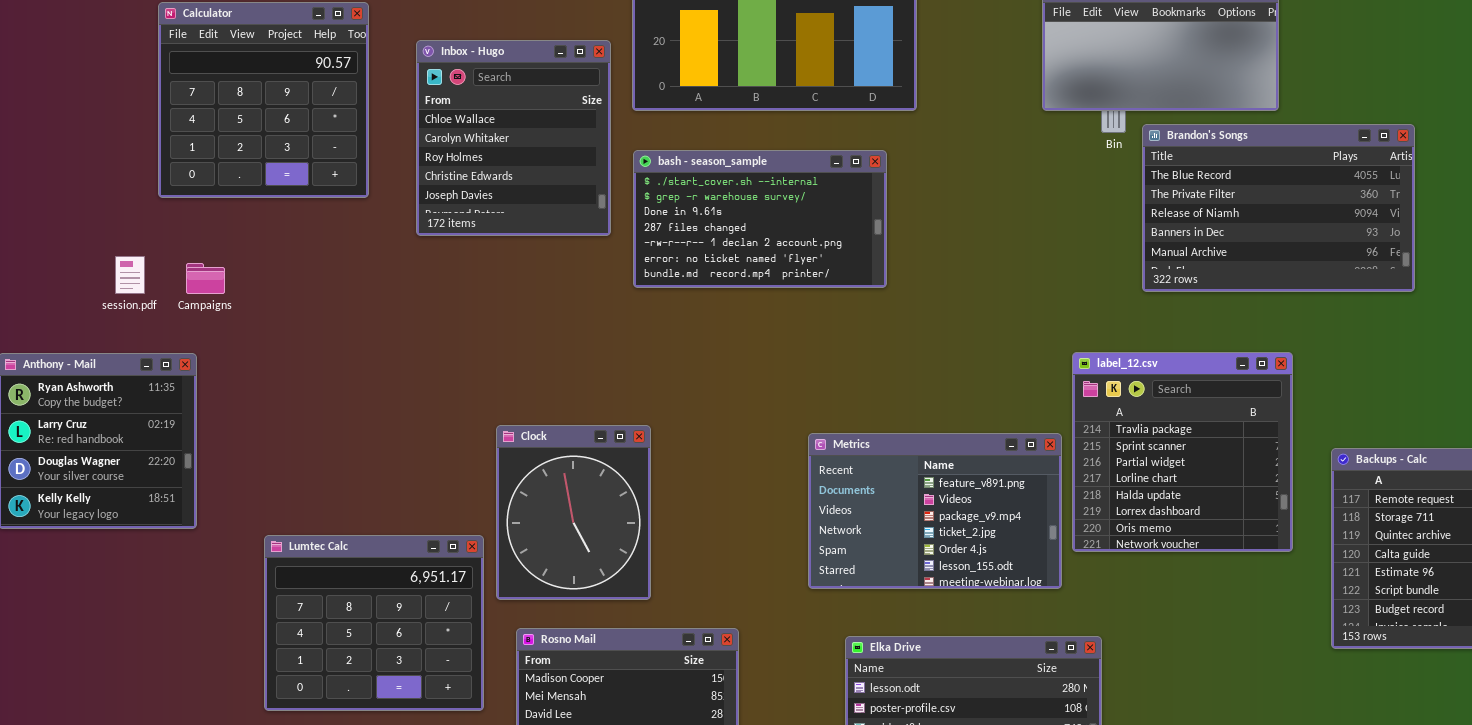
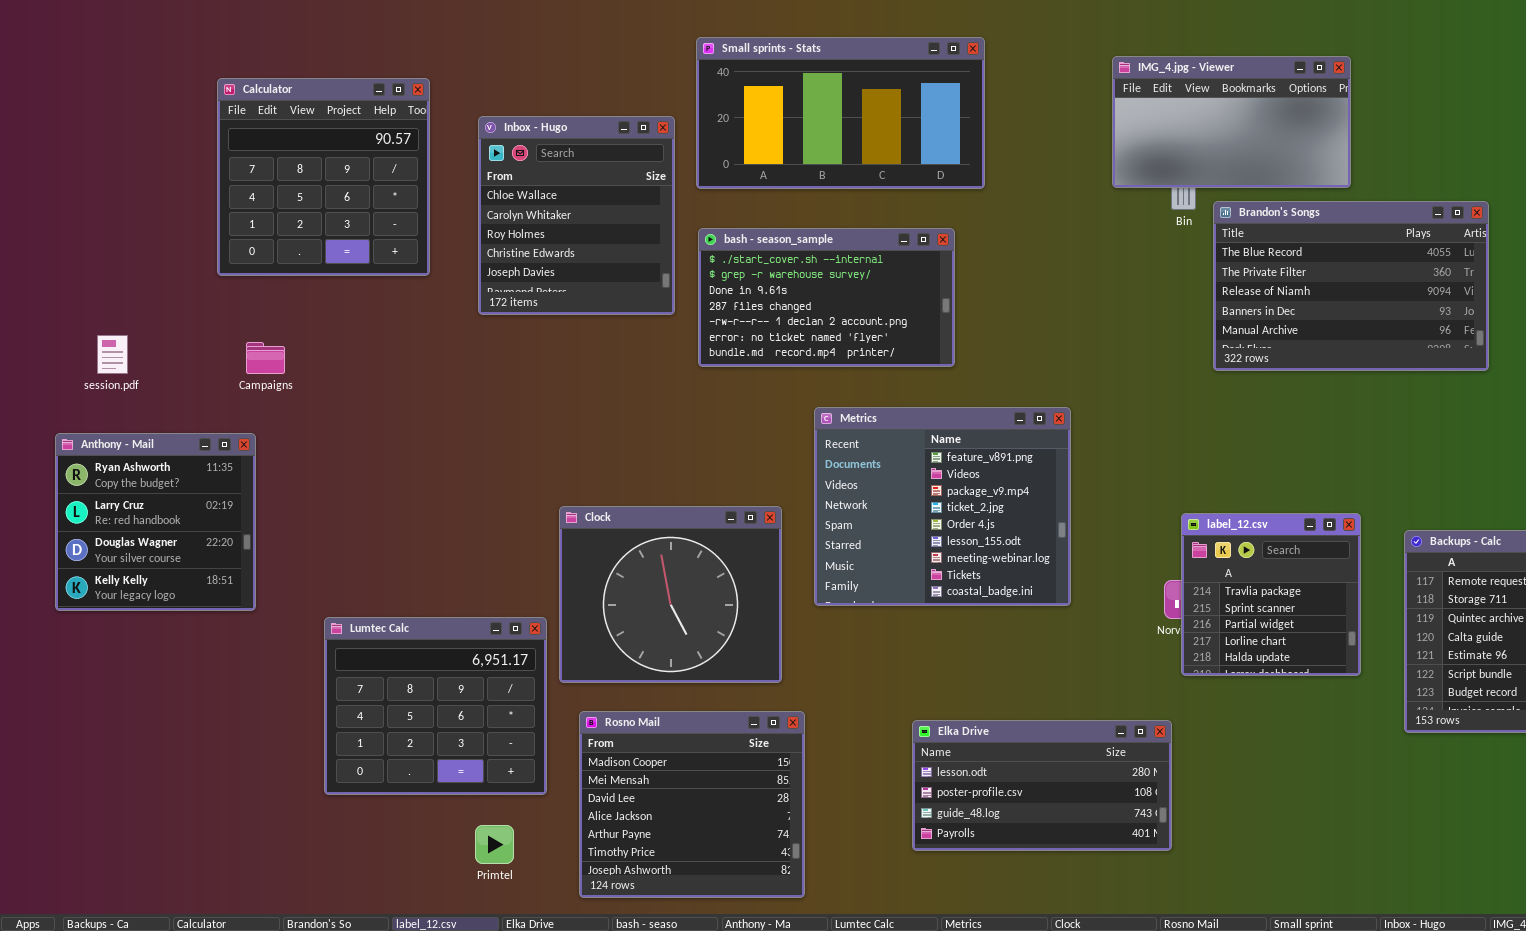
session.pdf: [115,256,145,294] -> [97,335,128,374], moved
label_12.csv: [1072,352,1293,552] -> [1181,513,1361,676], moved, resized
Clock: [496,425,651,600] -> [559,506,782,683], resized
Metrics: [808,433,1062,589] -> [814,407,1071,606], moved, resized

